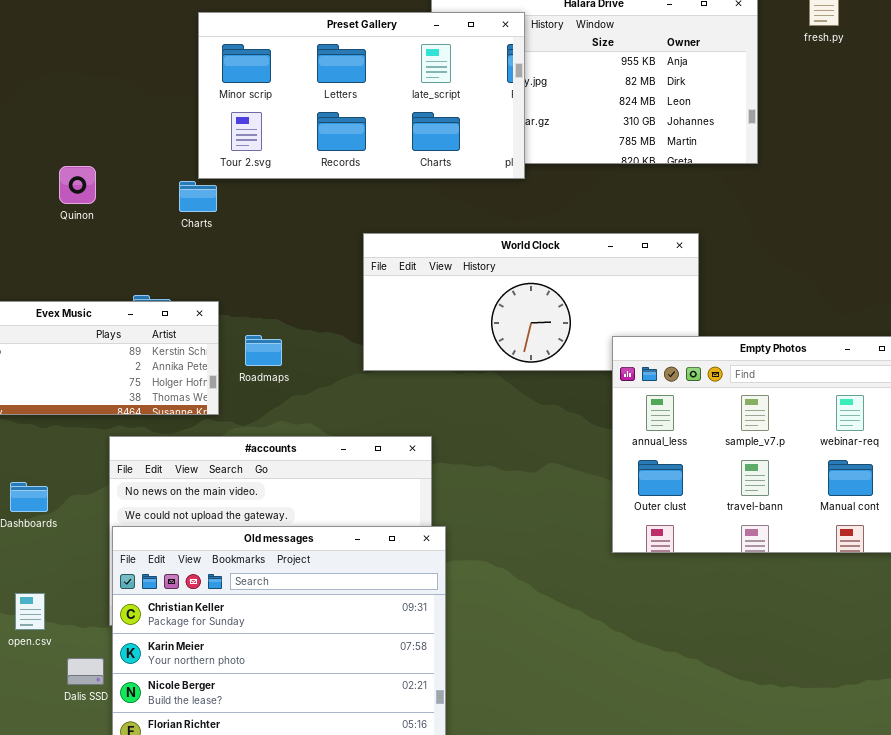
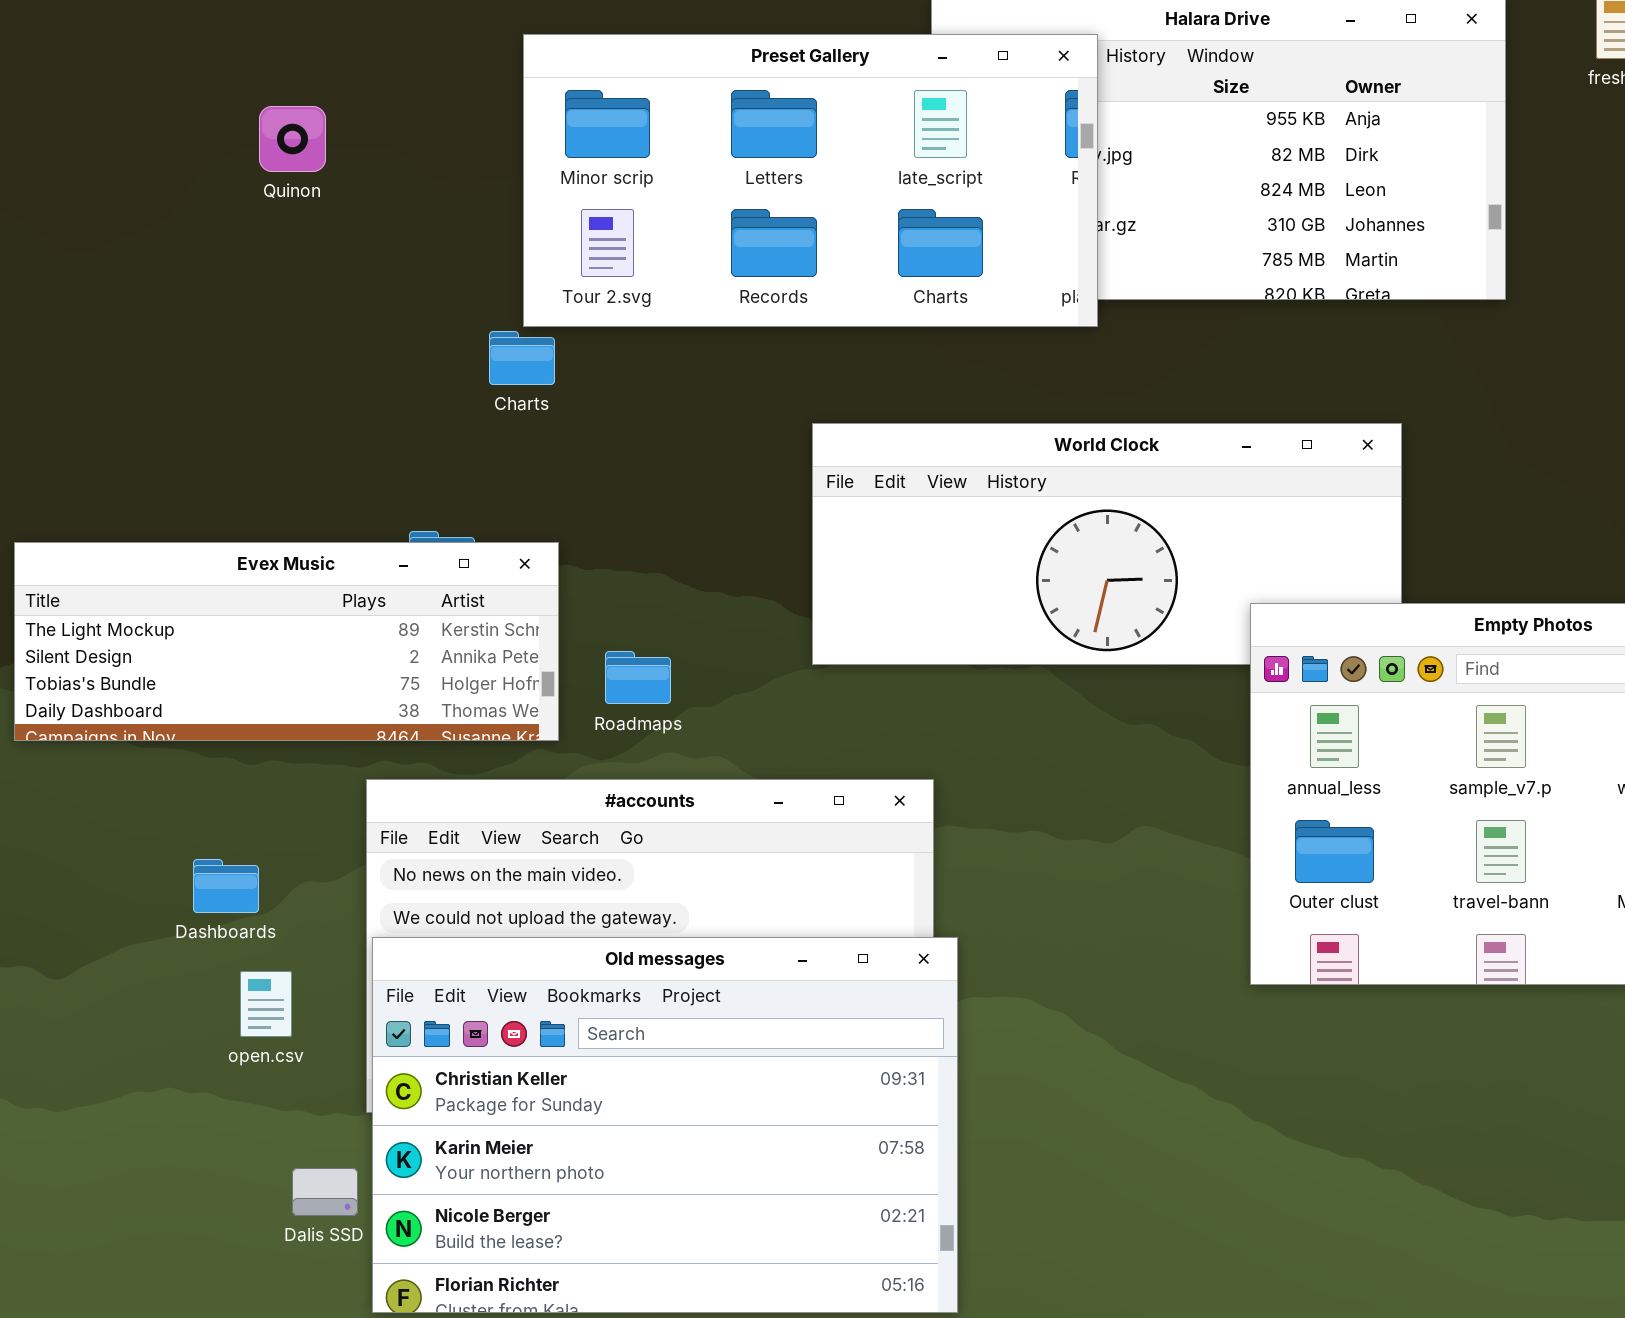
Quinon: [59,166,96,204] -> [259,106,326,172], moved
Roadmaps: [245,335,282,366] -> [605,651,671,704], moved
open.csv: [15,593,45,630] -> [240,971,292,1037], moved

